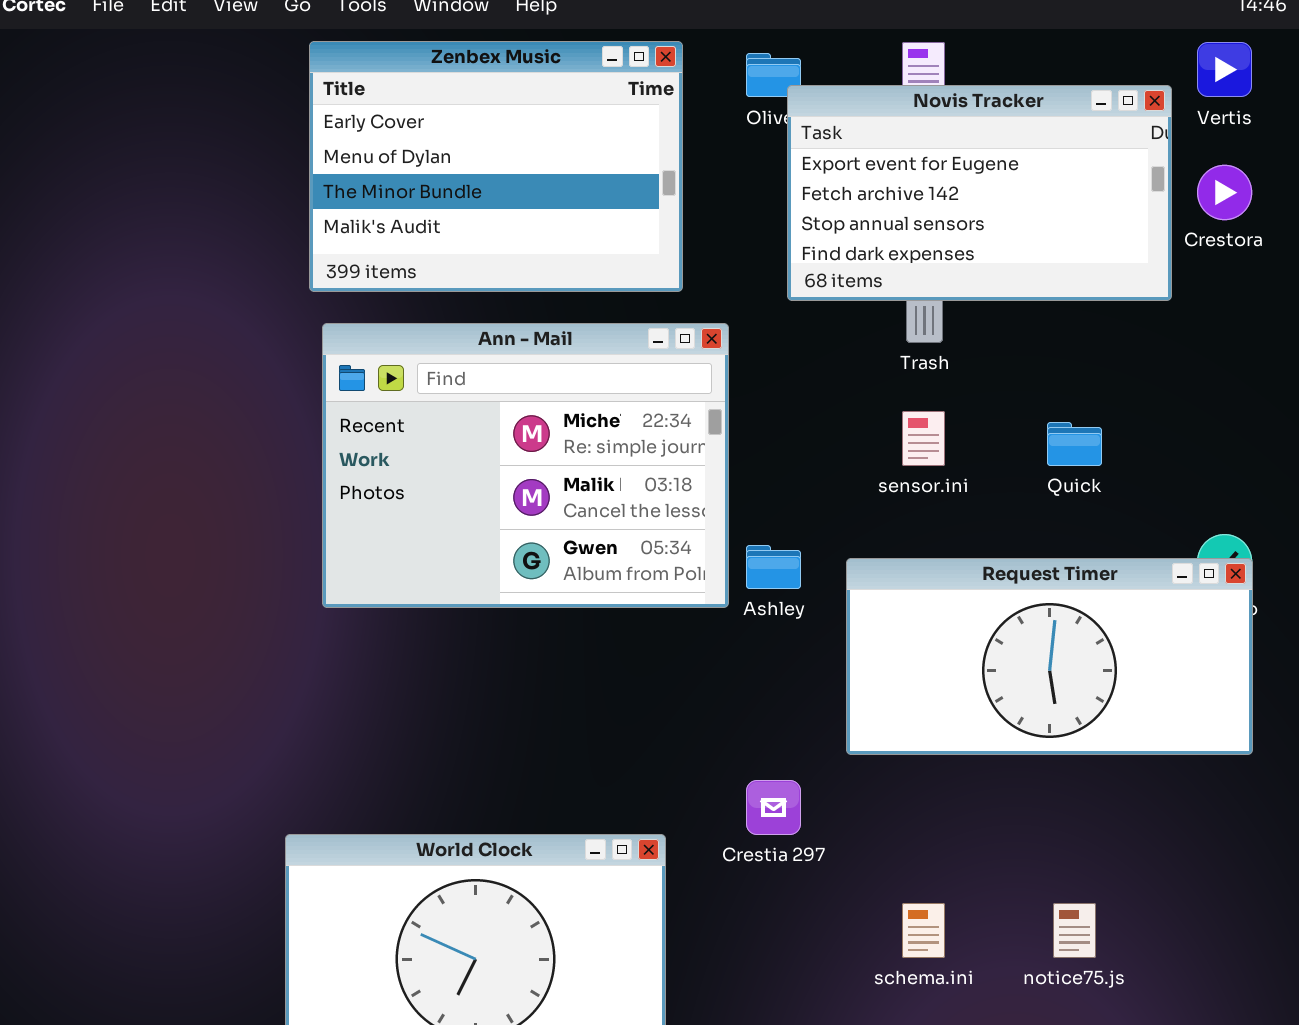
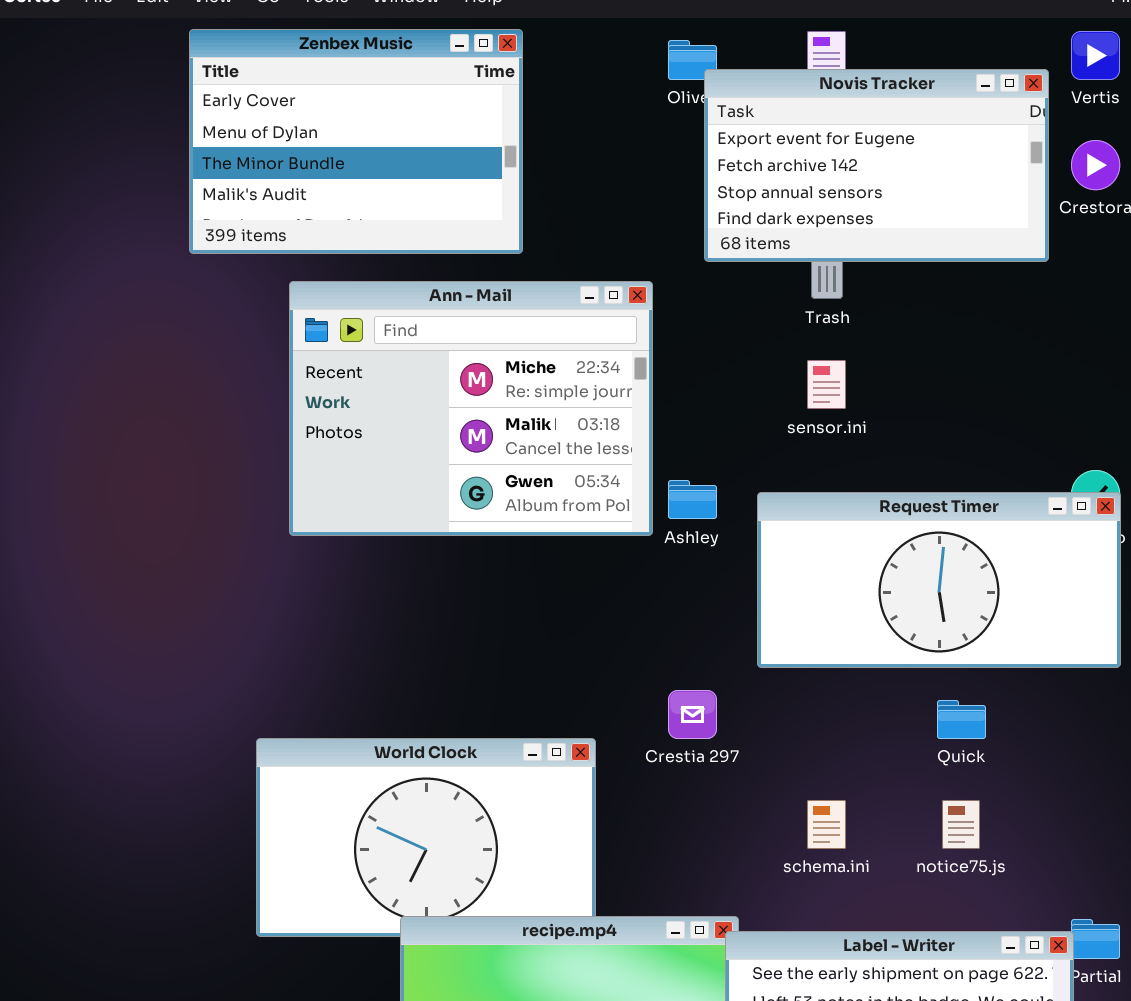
Zenbex Music: [309,41,683,292] -> [189,29,523,254], moved
Quick: [1047,422,1102,466] -> [937,700,986,739], moved

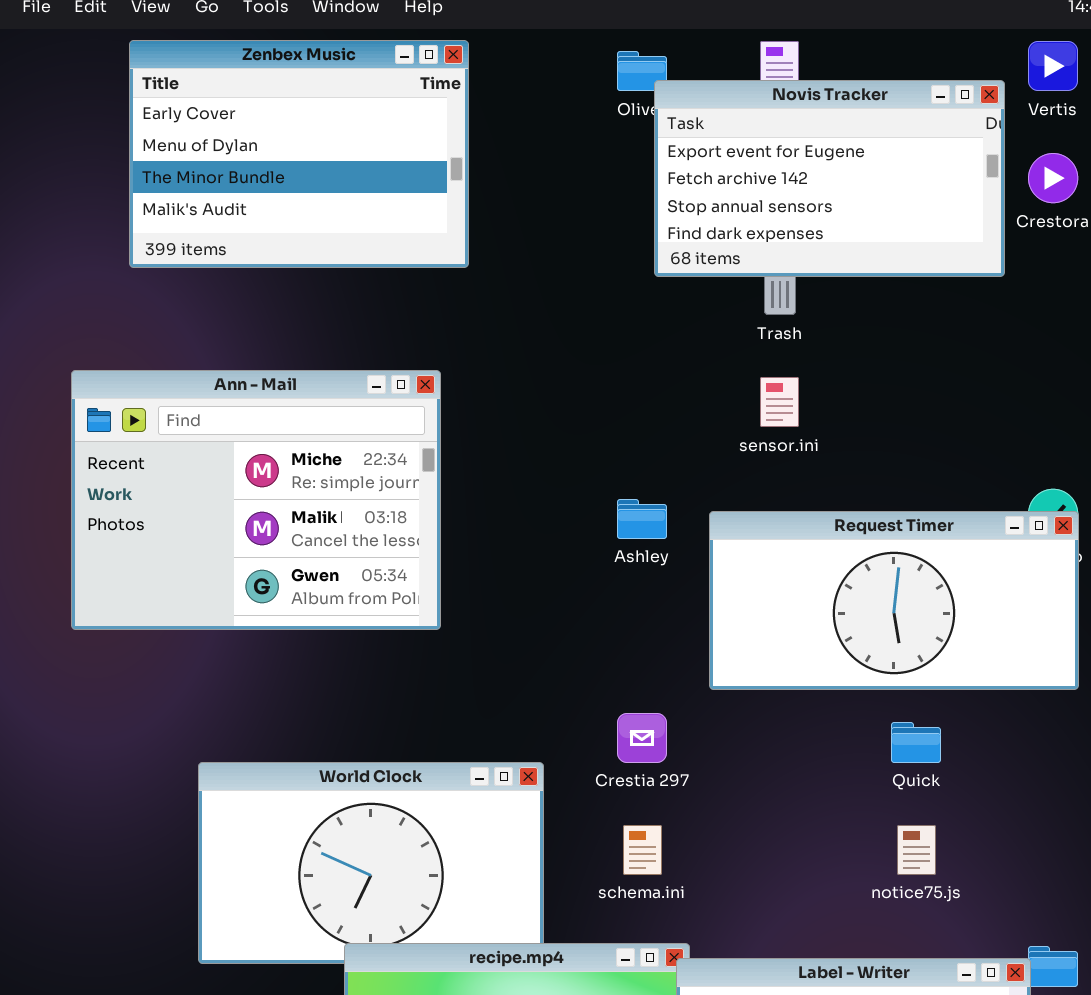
Ann - Mail: [289,281,653,536] -> [71,370,441,630], moved
schema.ini: [807,800,846,849] -> [623,825,662,875], moved

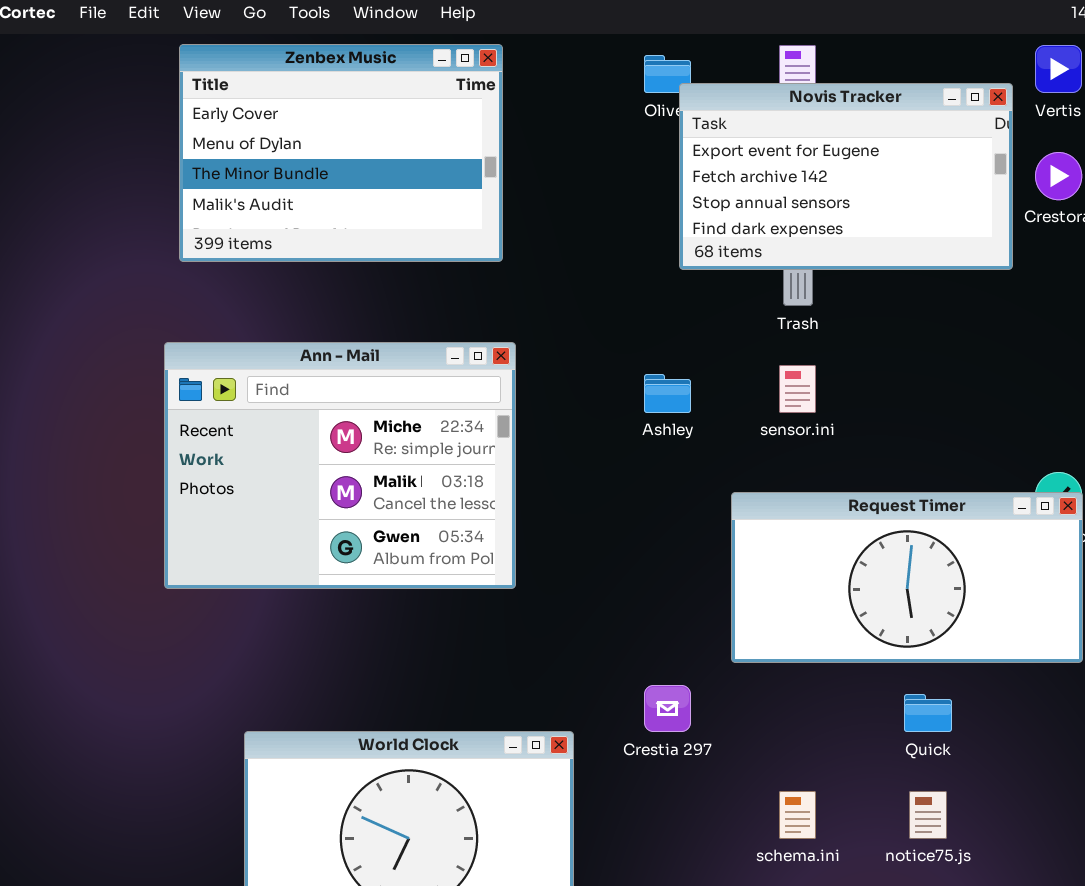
Ann - Mail: [71,370,441,630] -> [164,342,516,589], moved
Ashley: [617,499,667,539] -> [644,374,691,413], moved
schema.ini: [623,825,662,875] -> [779,791,816,839], moved

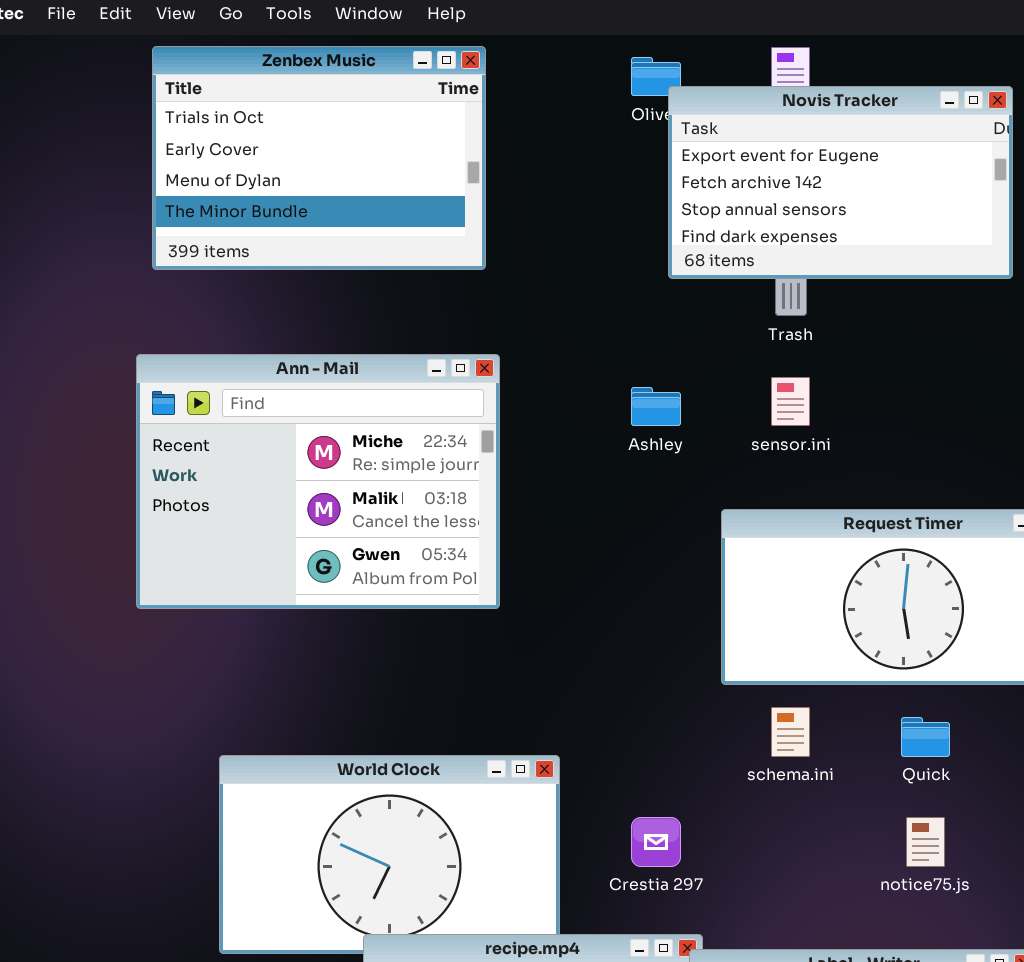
Zenbex Music: [179,44,503,262] -> [152,46,486,270], scrolled up 1 row
Crestia 297: [644,685,691,732] -> [631,817,681,867], moved
schema.ini: [779,791,816,839] -> [771,707,810,757], moved

